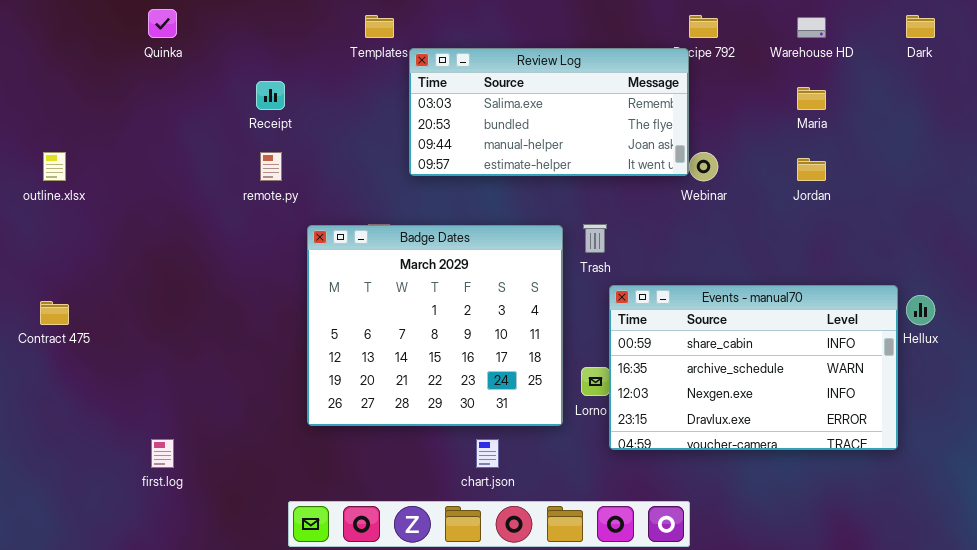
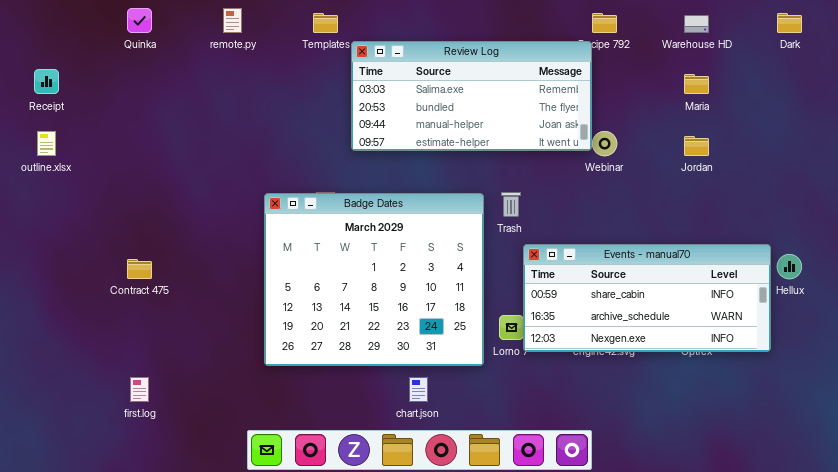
Receipt: [256,81,285,110] -> [34,69,59,94], moved
remote.py: [260,152,282,181] -> [223,8,242,33], moved
Events - manual70: [609,285,898,450] -> [523,244,771,352], resized
Contract 475: [40,301,69,325] -> [127,259,152,279], moved

